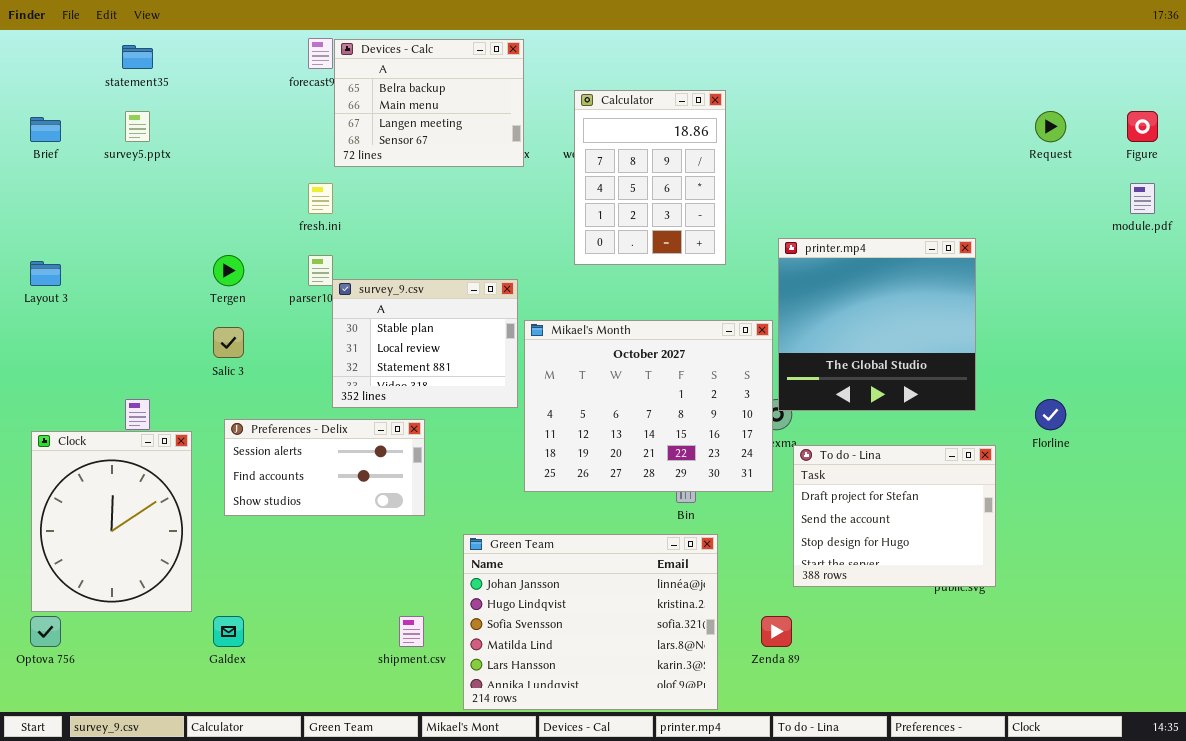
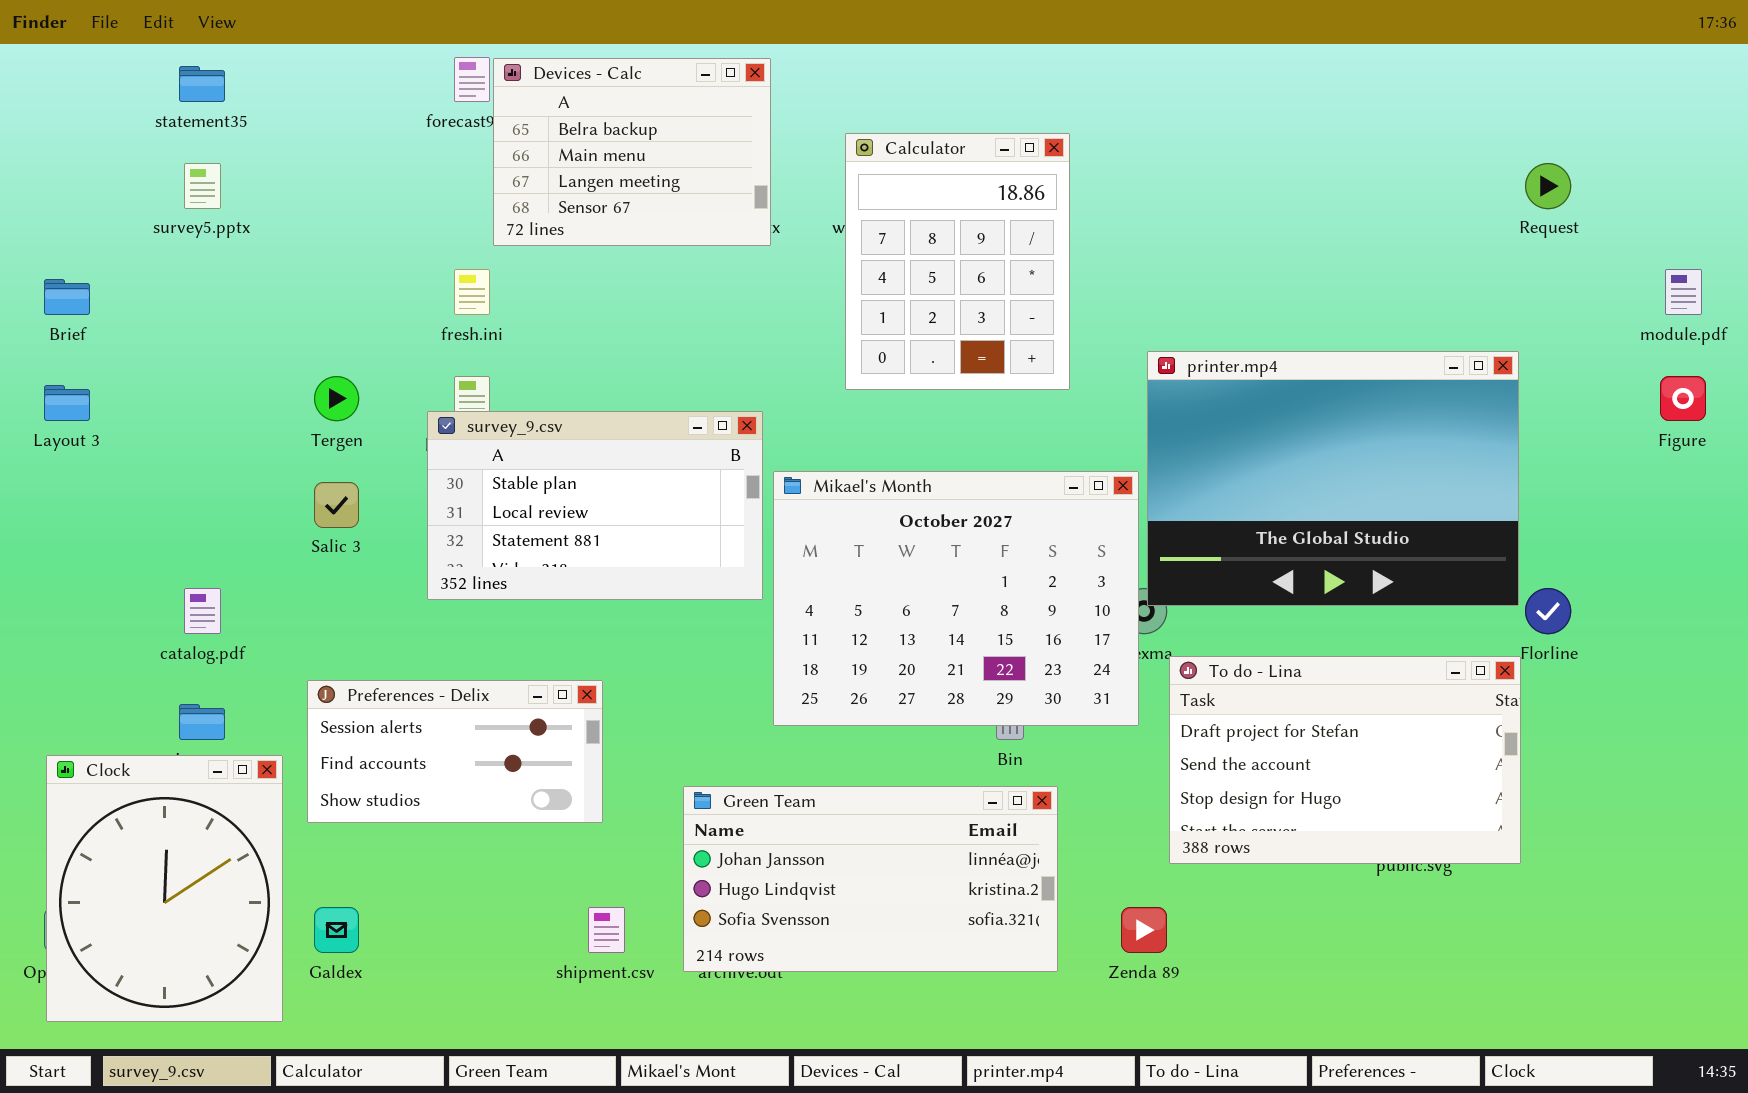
Figure: [1127,111,1158,142] -> [1660,376,1706,421], moved
Brief: [30,117,61,142] -> [44,279,90,315], moved
printer.mp4: [778,238,976,411] -> [1147,351,1519,606], resized
survey_9.csv: [332,279,518,408] -> [427,411,763,600], resized
Preferences - Delix: [224,419,425,516] -> [307,680,603,823], moved
Clock: [31,431,192,612] -> [46,755,283,1022], moved
To do - Lina: [793,445,996,587] -> [1169,656,1521,864], resized
Green Team: [463,534,718,710] -> [683,786,1058,972], resized

